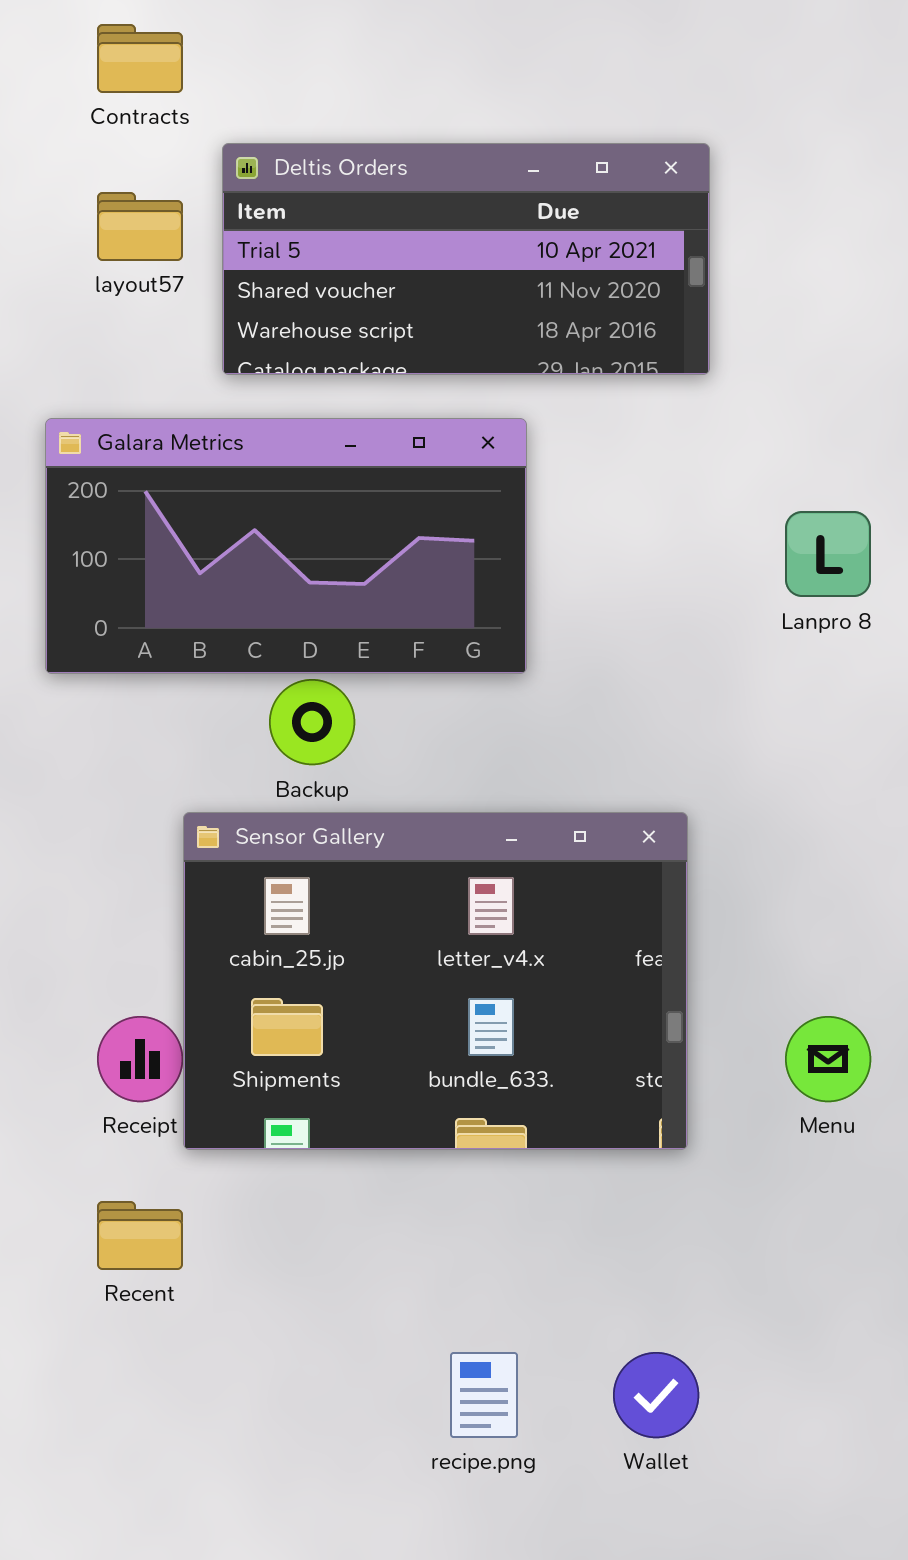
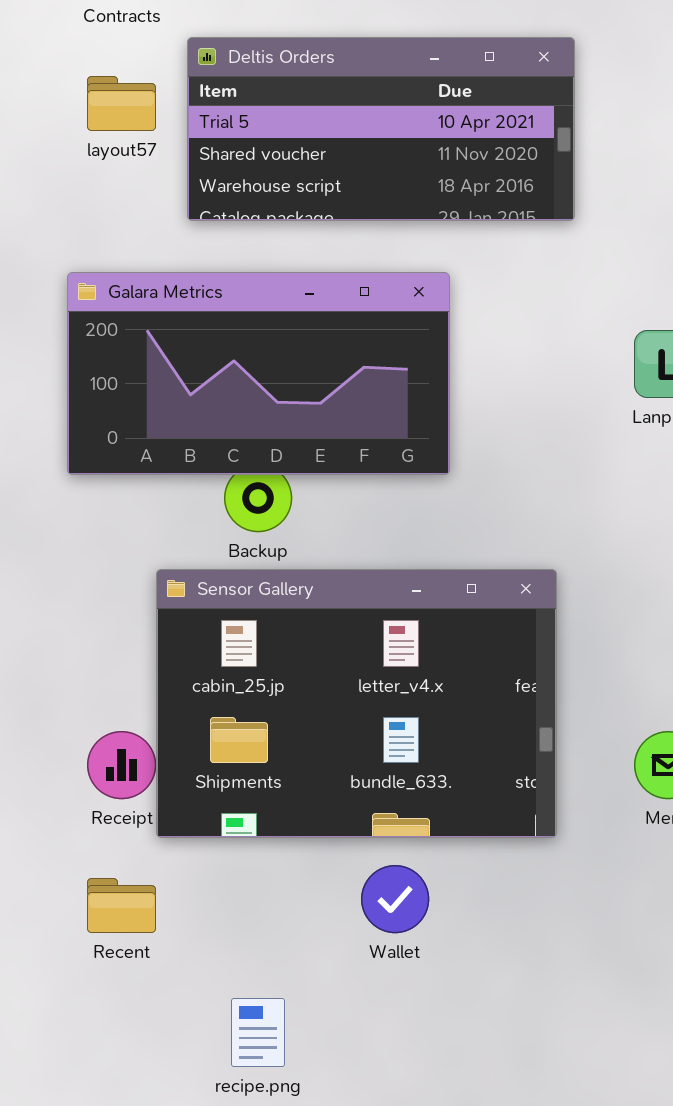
Galara Metrics: [45,418,527,674] -> [67,272,450,475], moved
recipe.png: [450,1352,518,1438] -> [231,998,285,1067], moved
Wallet: [613,1352,699,1438] -> [361,865,429,933], moved

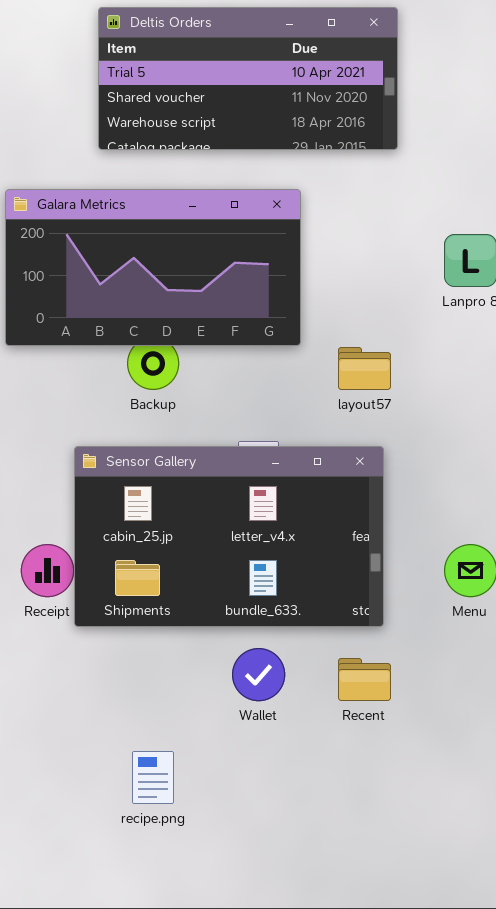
layout57: [87,76,156,131] -> [338,347,391,390], moved
Sensor Gallery: [156,569,557,838] -> [74,446,384,627], resized
Recent: [87,878,156,933] -> [338,658,391,701], moved

